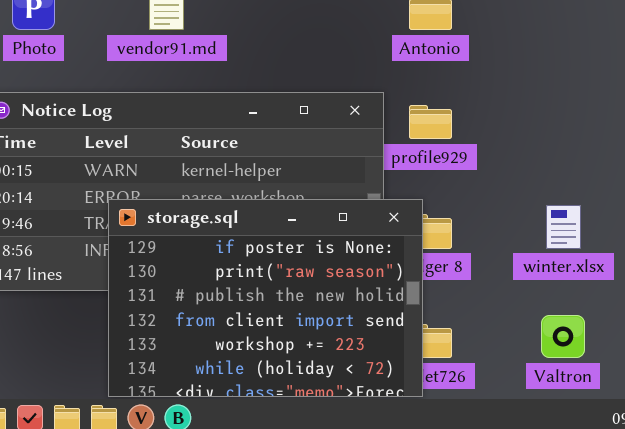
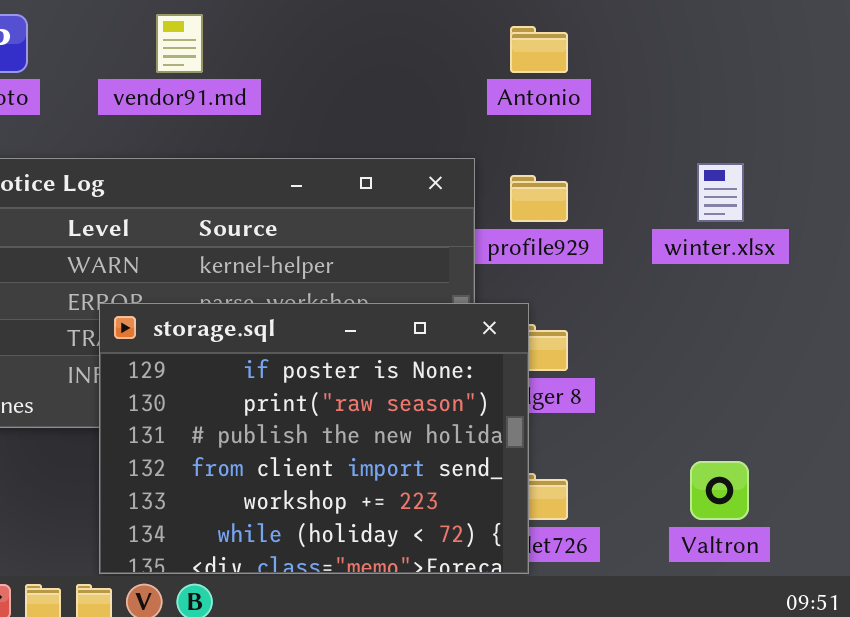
winter.xlsx: [546,205,581,249] -> [697,163,744,222], moved

